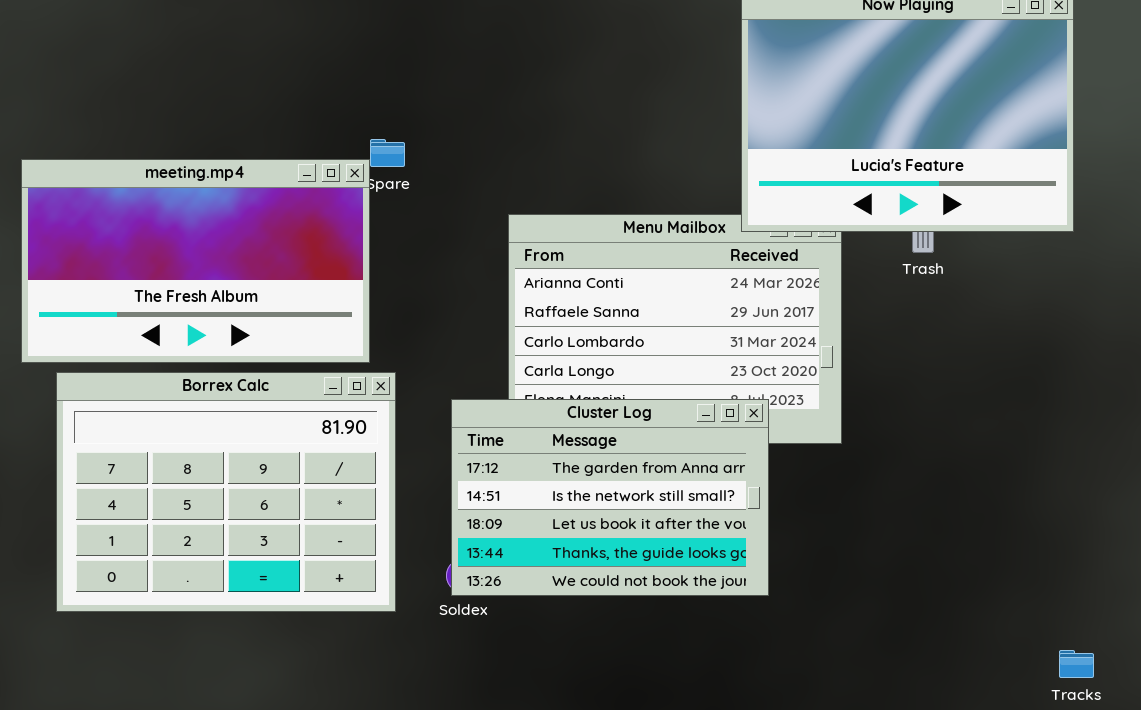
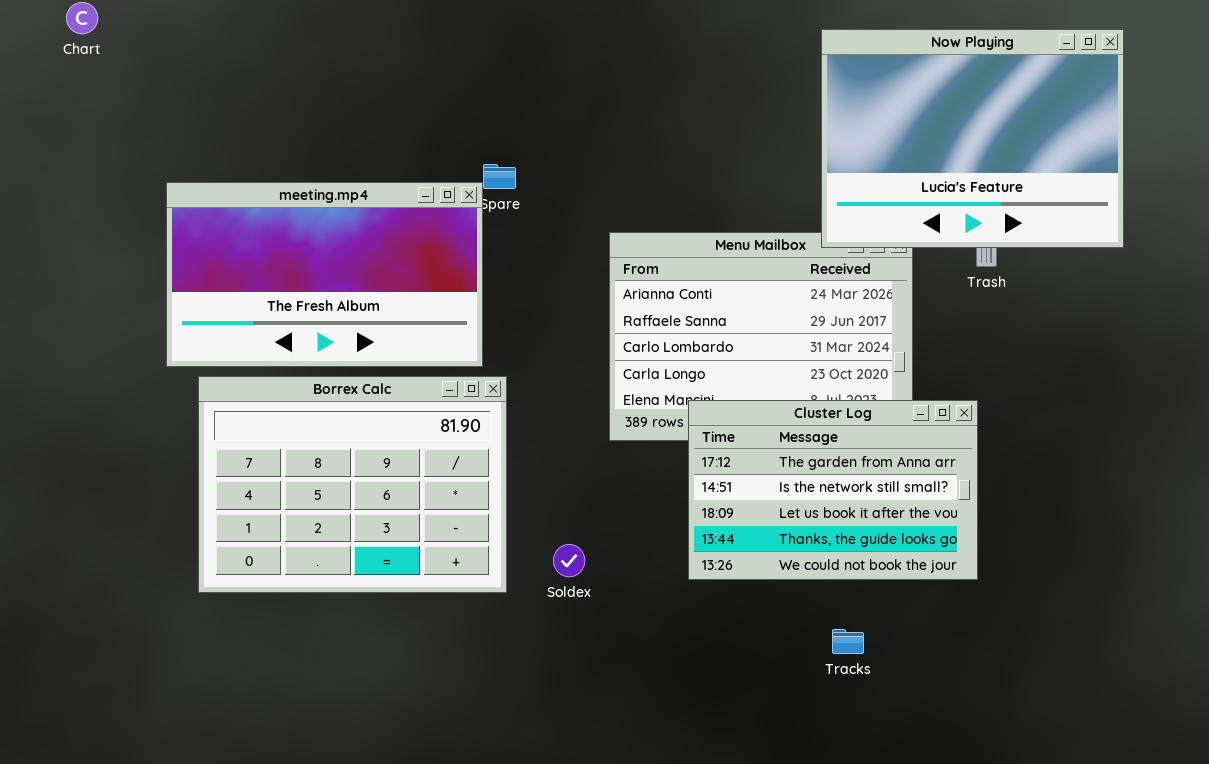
Cluster Log: [451,399,769,596] -> [688,400,978,580], moved
Tracks: [1059,650,1094,678] -> [832,629,864,654], moved

